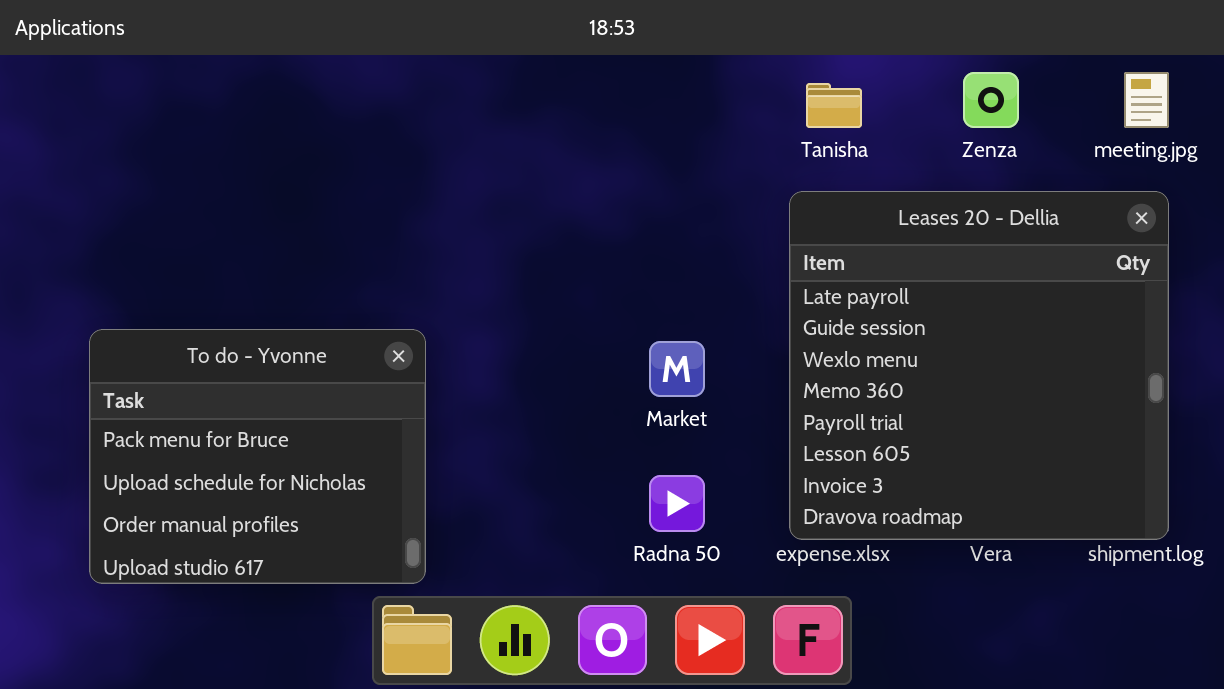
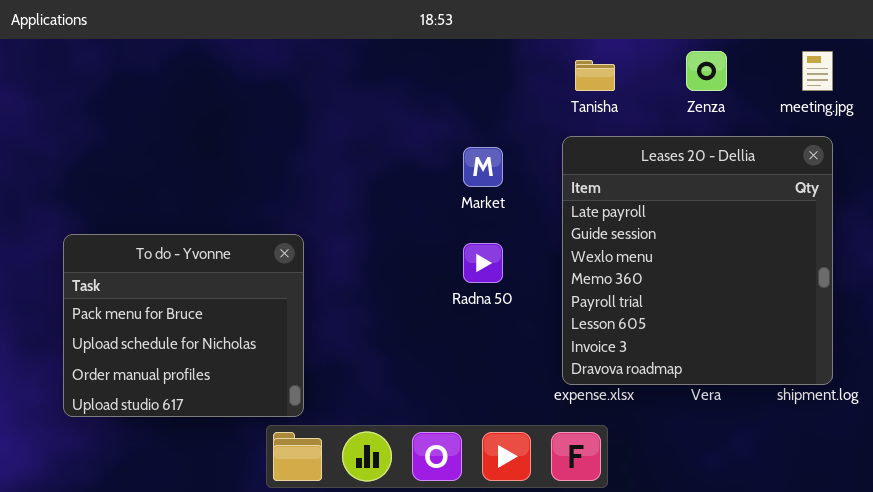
Market: [649,341,705,397] -> [463,147,503,187], moved
Radna 50: [649,475,705,532] -> [463,243,503,283], moved

